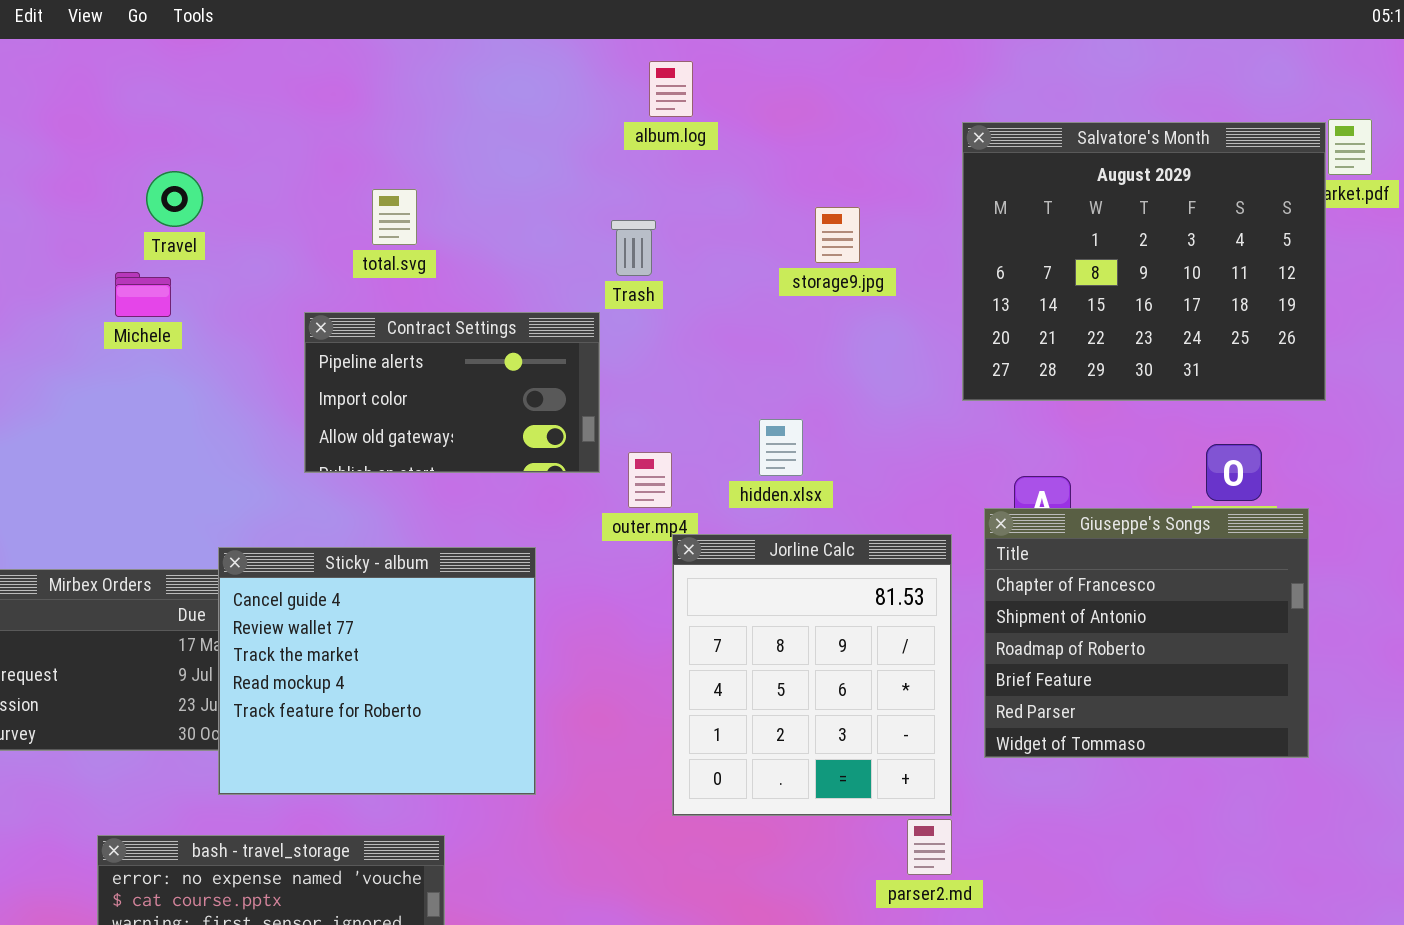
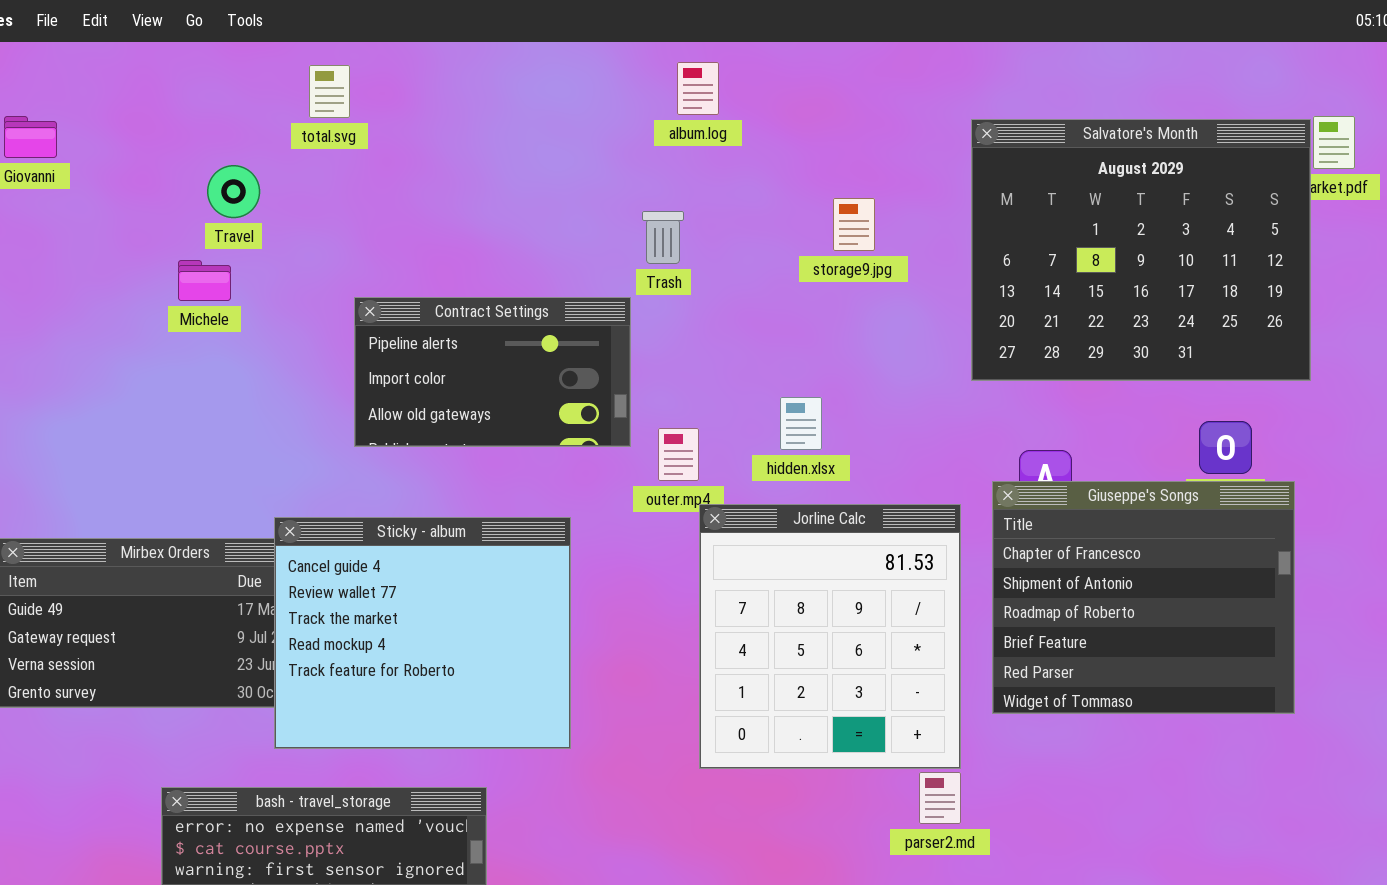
total.svg: [372,189,417,245] -> [309,65,350,118], moved

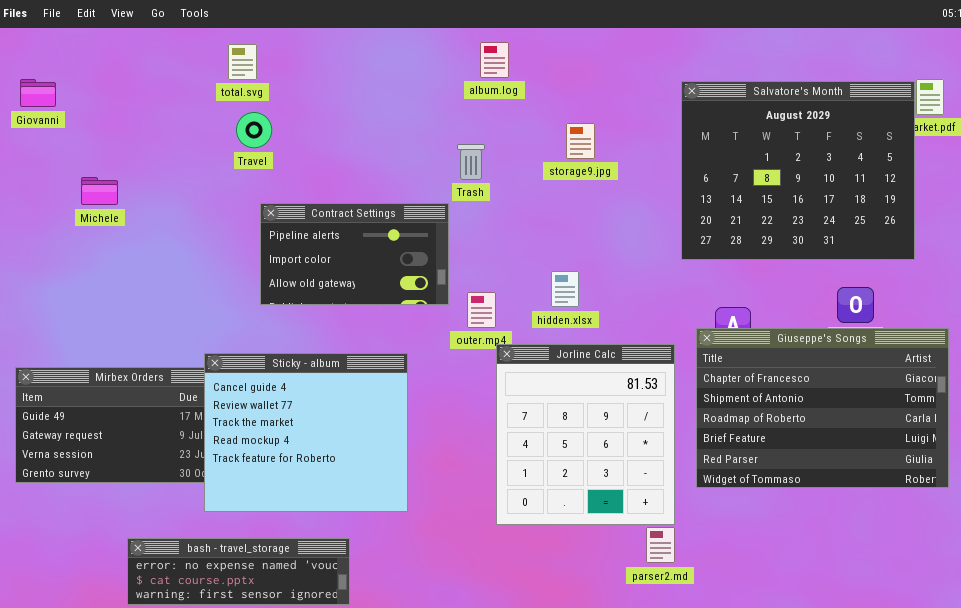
Travel: [207,165,260,218] -> [236,112,272,148], moved
storage9.jpg: [833,198,875,251] -> [566,123,595,159], moved
Michele: [178,260,231,301] -> [81,177,118,205], moved
Giuseppe's Songs: [992,481,1295,714] -> [696,328,949,488], resized

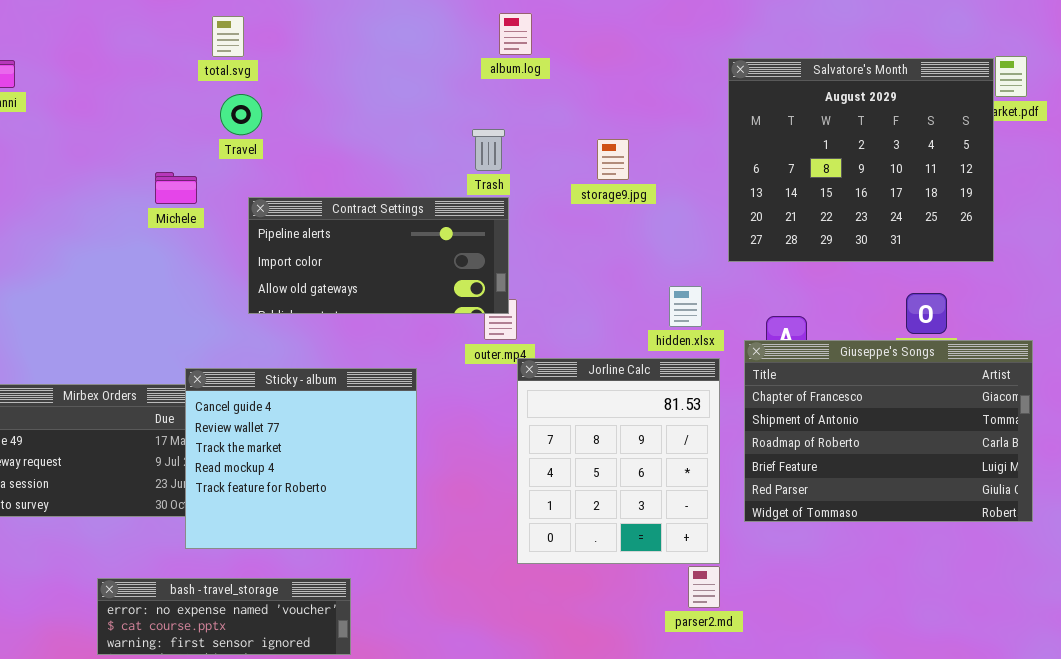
storage9.jpg: [566,123,595,159] -> [597,139,629,180], moved
Michele: [81,177,118,205] -> [155,172,197,204], moved
Contract Settings: [260,203,449,305] -> [248,197,509,314], resized
hidden.xlsx: [551,271,579,307] -> [669,286,702,327], moved

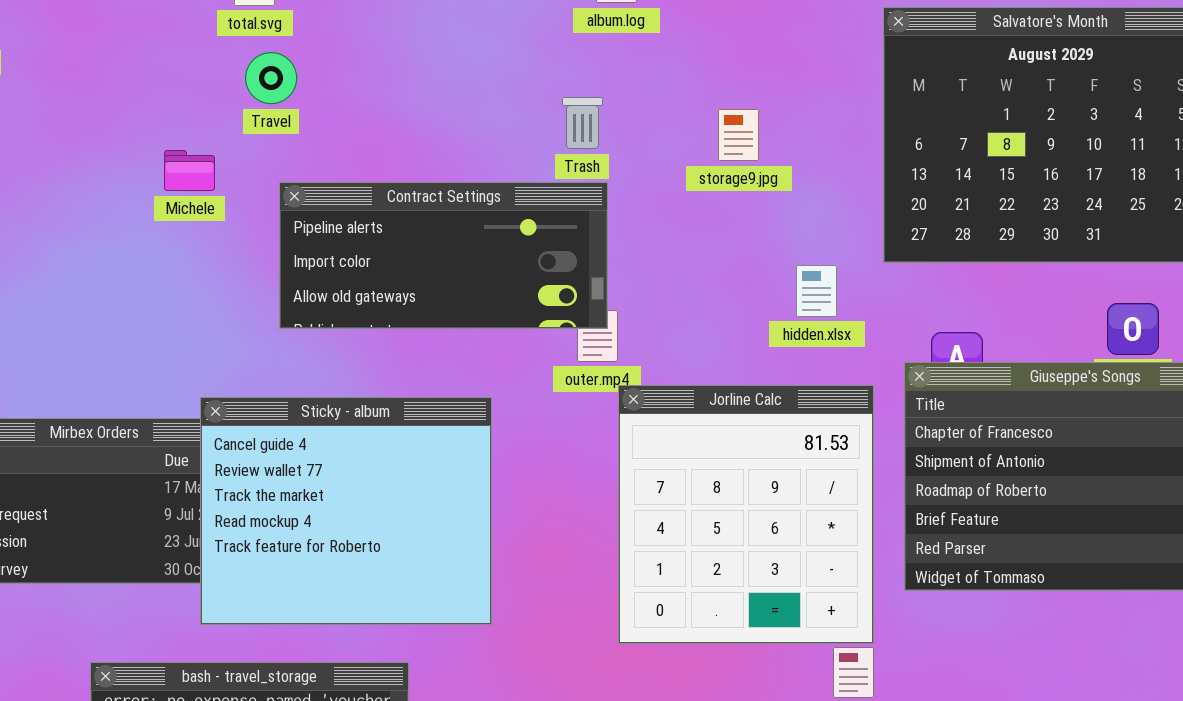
hidden.xlsx: [669,286,702,327] -> [796,265,837,317], moved

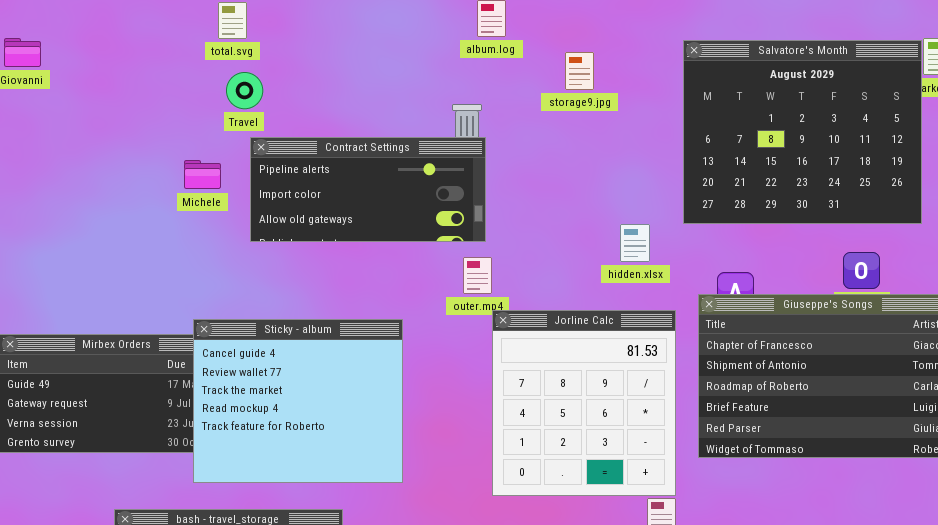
storage9.jpg: [718,109,759,161] -> [565,52,594,90], moved
Michele: [164,150,215,191] -> [184,160,221,189], moved
Contract Settings: [279,182,608,329] -> [250,137,486,242], moved

